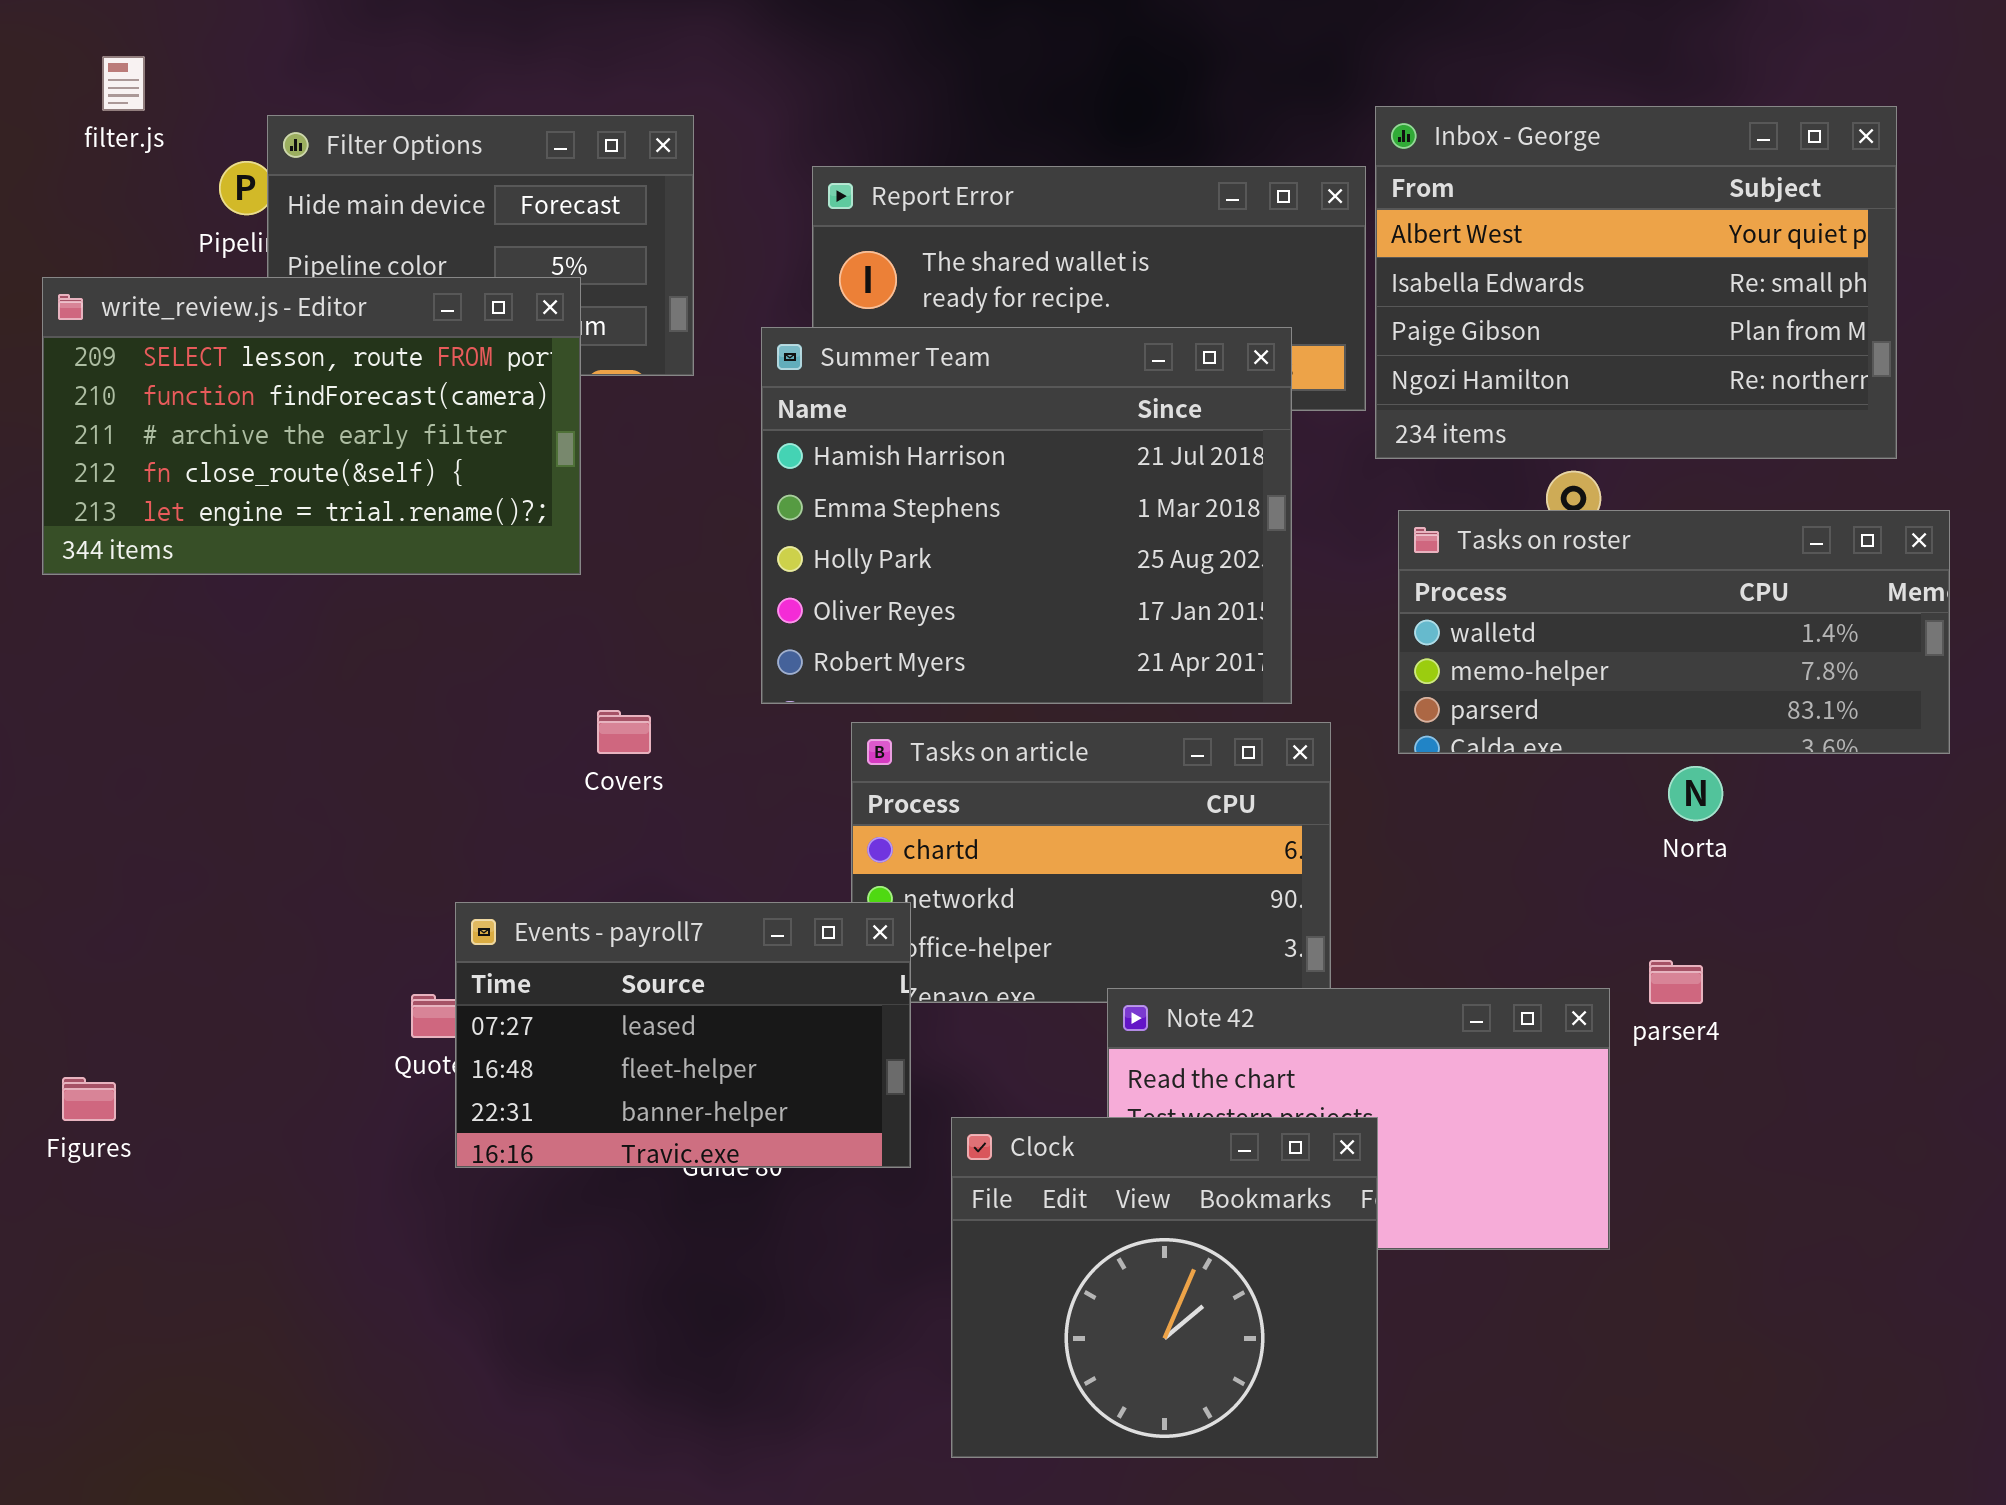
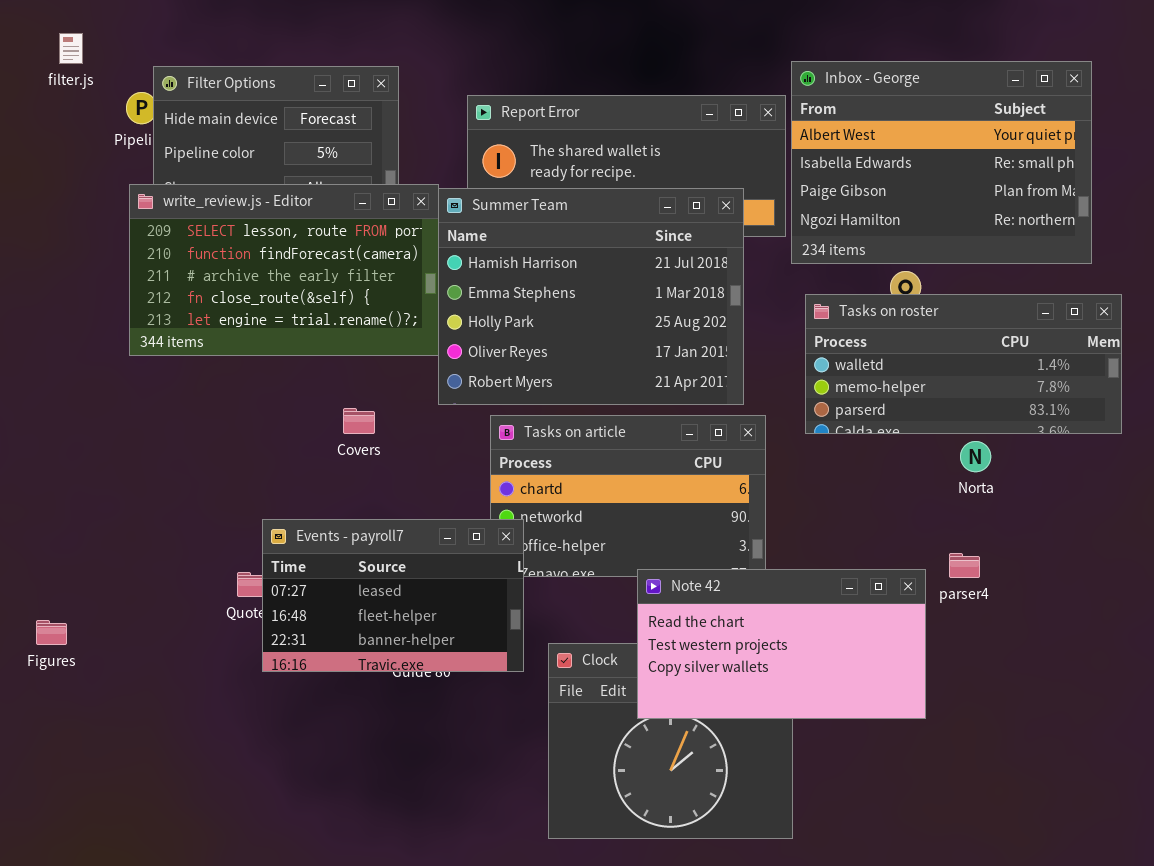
write_review.js - Editor: [42,277,581,575] -> [129,184,439,356], moved
Note 42: [1107,988,1610,1250] -> [637,569,926,719], raised

